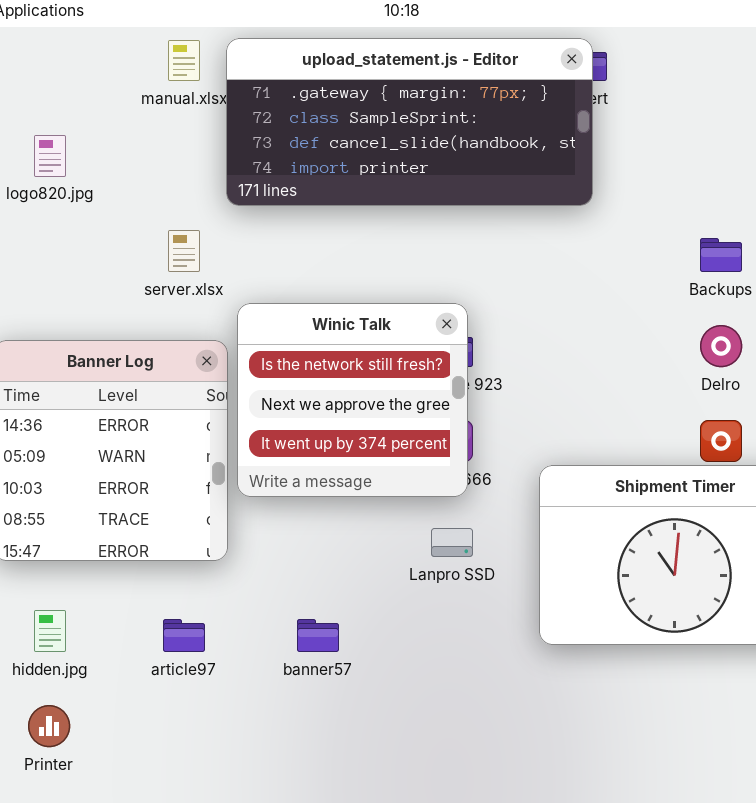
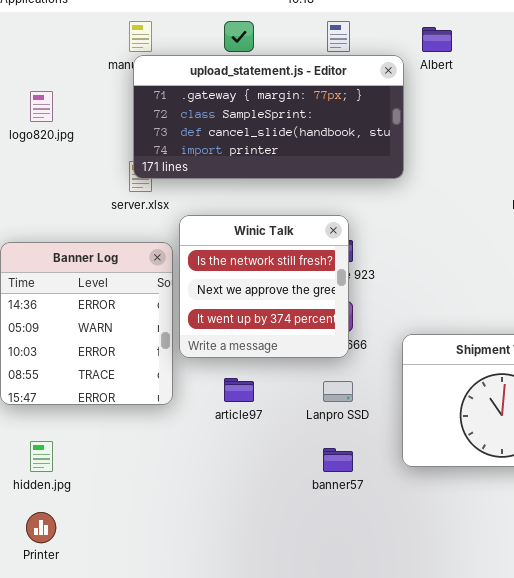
upload_statement.js - Editor: [226,38,593,206] -> [133,55,404,179], moved
article97: [163,619,205,652] -> [224,378,254,402], moved
banner57: [297,619,339,652] -> [323,448,353,472], moved

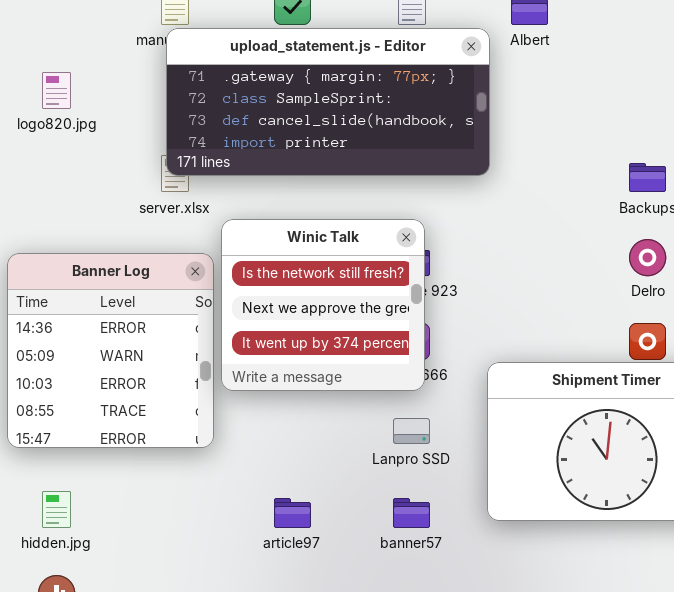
article97: [224,378,254,402] -> [274,498,311,528], moved

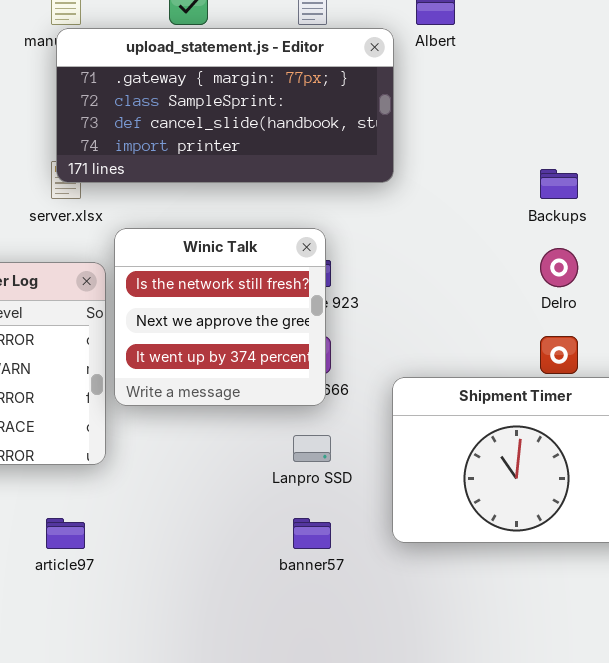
article97: [274,498,311,528] -> [46,518,85,549], moved

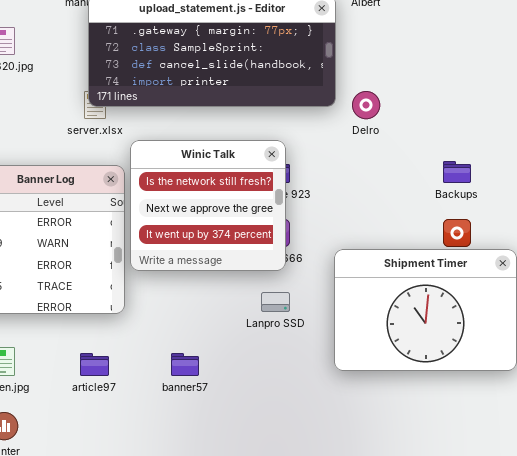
Backups: [540,169,578,199] -> [443,161,471,183], moved
Delro: [540,248,578,287] -> [352,91,380,119], moved
banner57: [293,518,331,549] -> [171,353,199,376], moved

